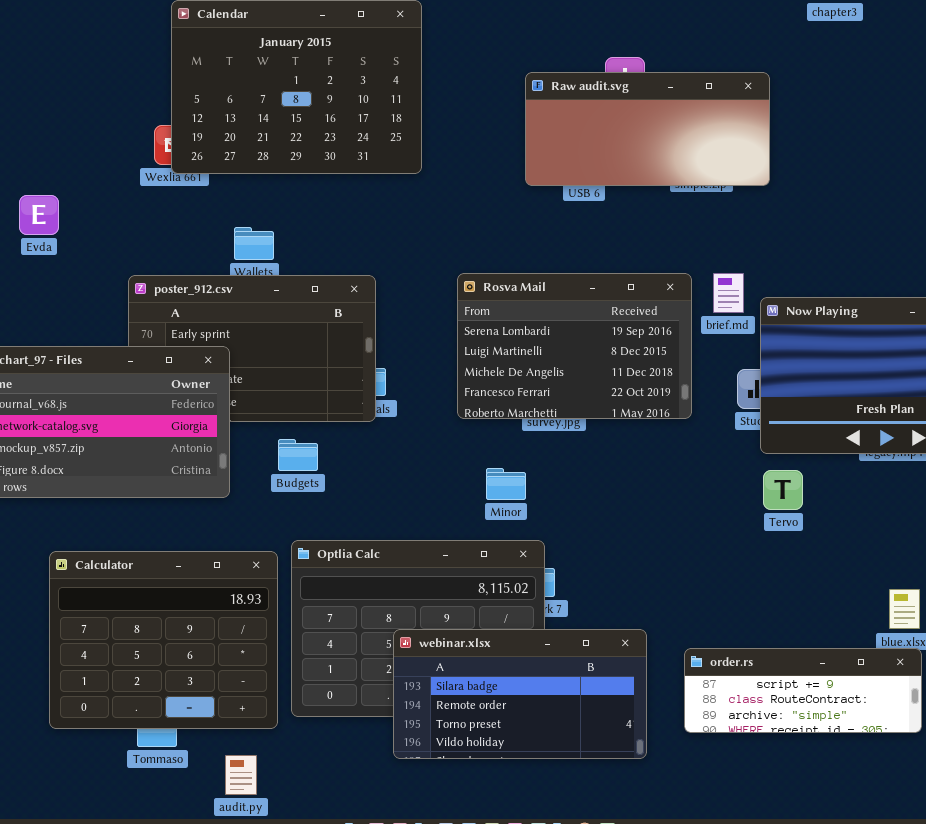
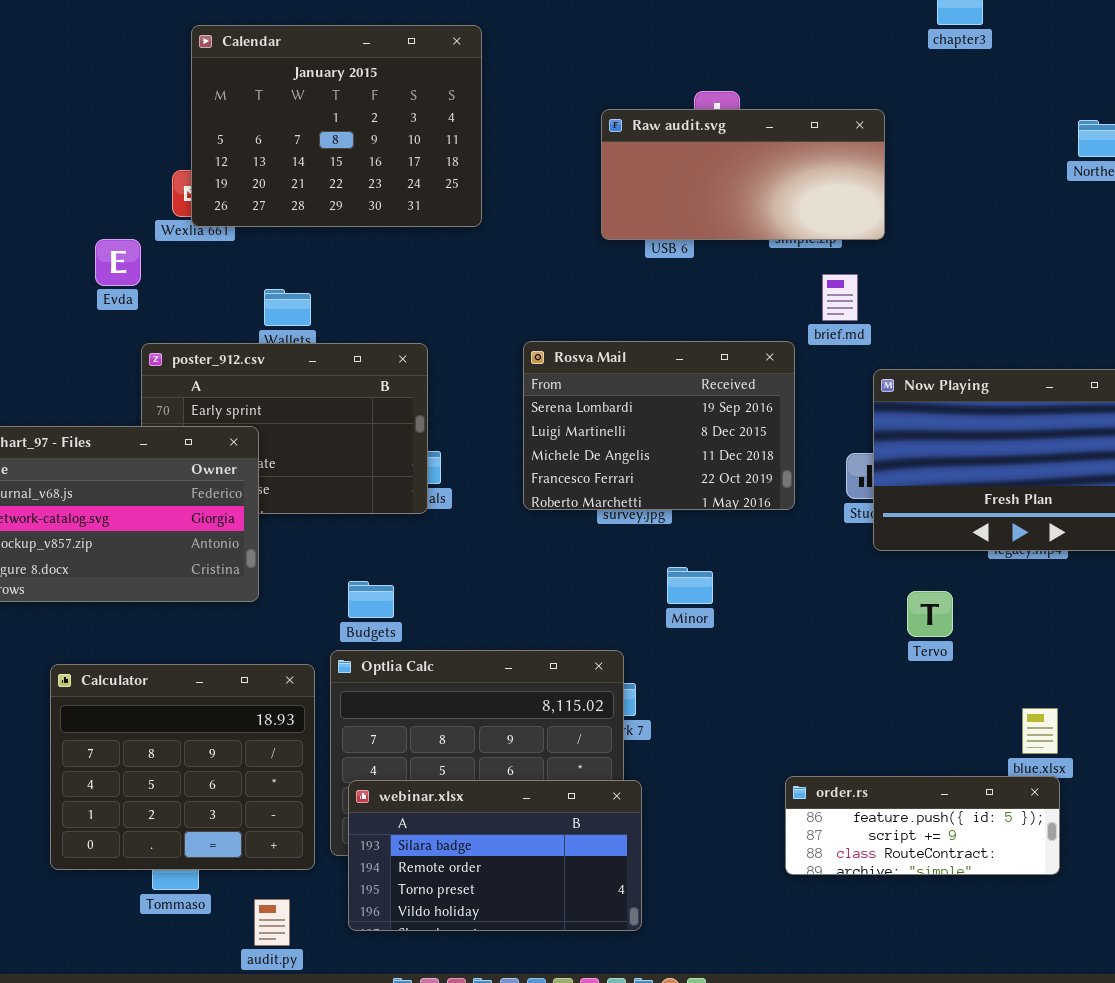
Evda: [19,195,59,235] -> [95,239,141,286], moved
brief.md: [713,273,744,313] -> [822,274,858,321], moved
Budgets: [278,439,318,471] -> [348,581,394,618], moved
Minor: [486,468,526,500] -> [667,567,713,604], moved
Tervo: [763,470,803,510] -> [907,591,953,637], moved
webinar.xlsx: [393,629,647,759] -> [348,780,642,931], moved
order.rs: [684,648,922,733] -> [785,776,1060,875], scrolled up 1 row

